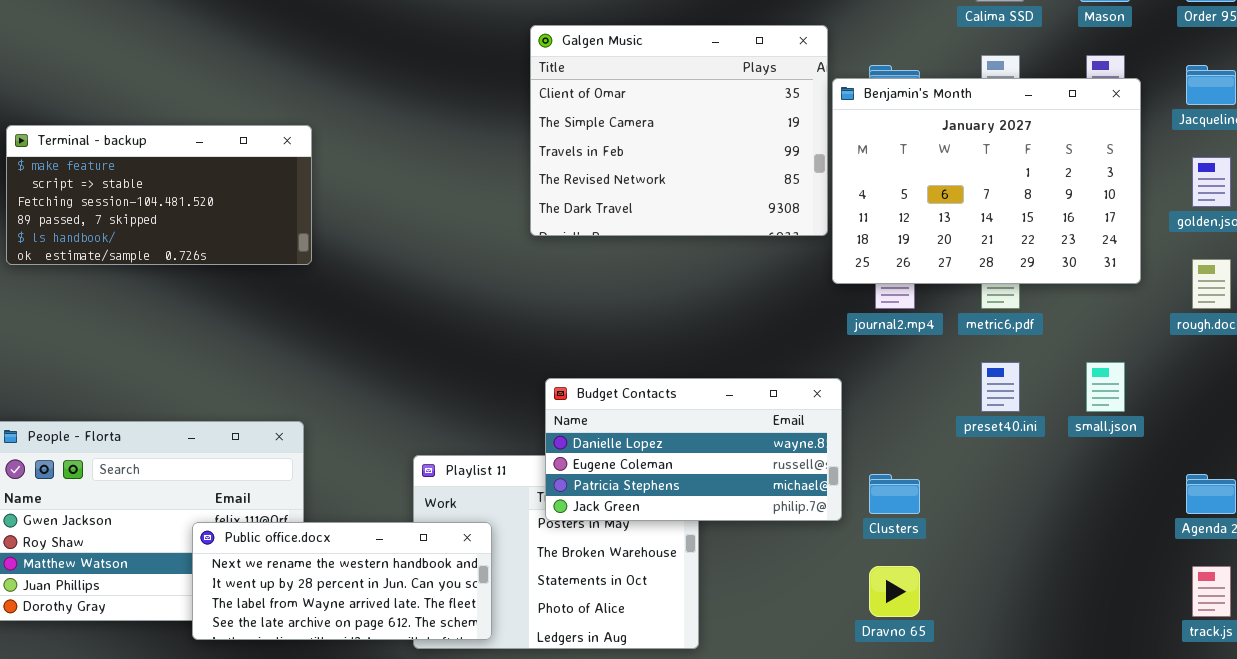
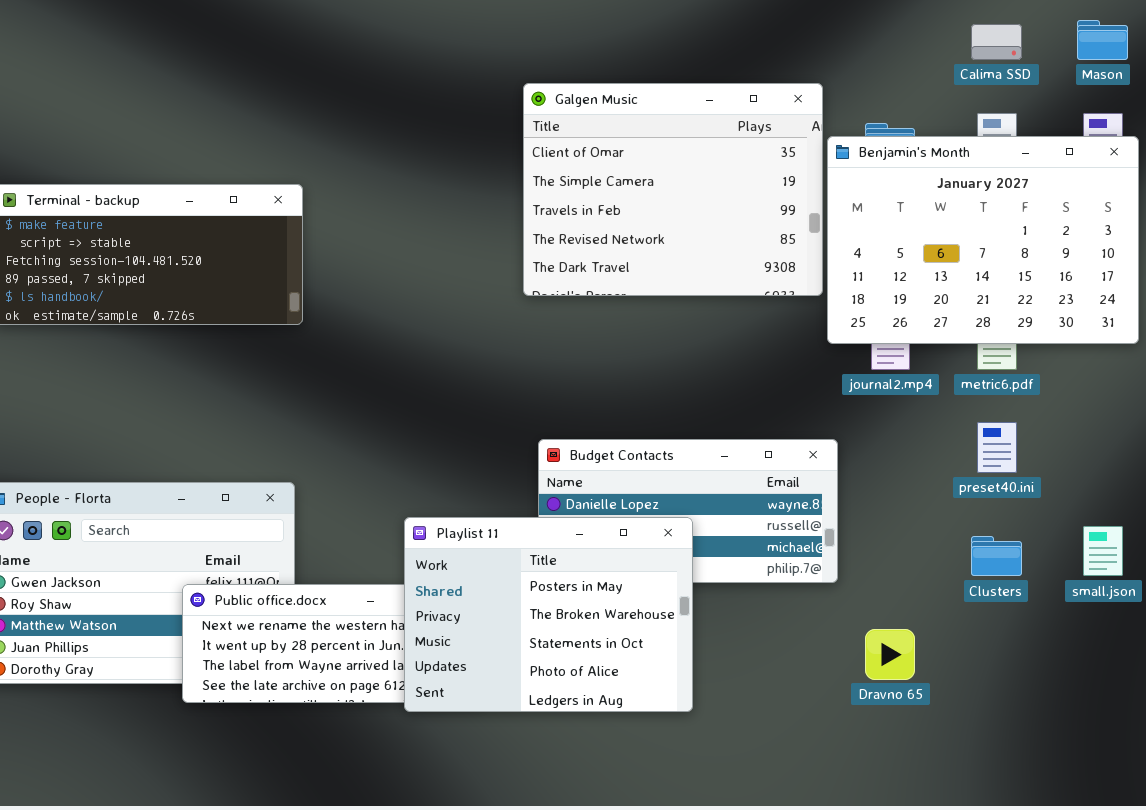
small.json: [1086,362,1125,412] -> [1083,526,1123,576], moved
Playlist 11: [413,455,699,649] -> [404,517,693,712], raised
Clusters: [869,474,920,514] -> [971,536,1022,576], moved

